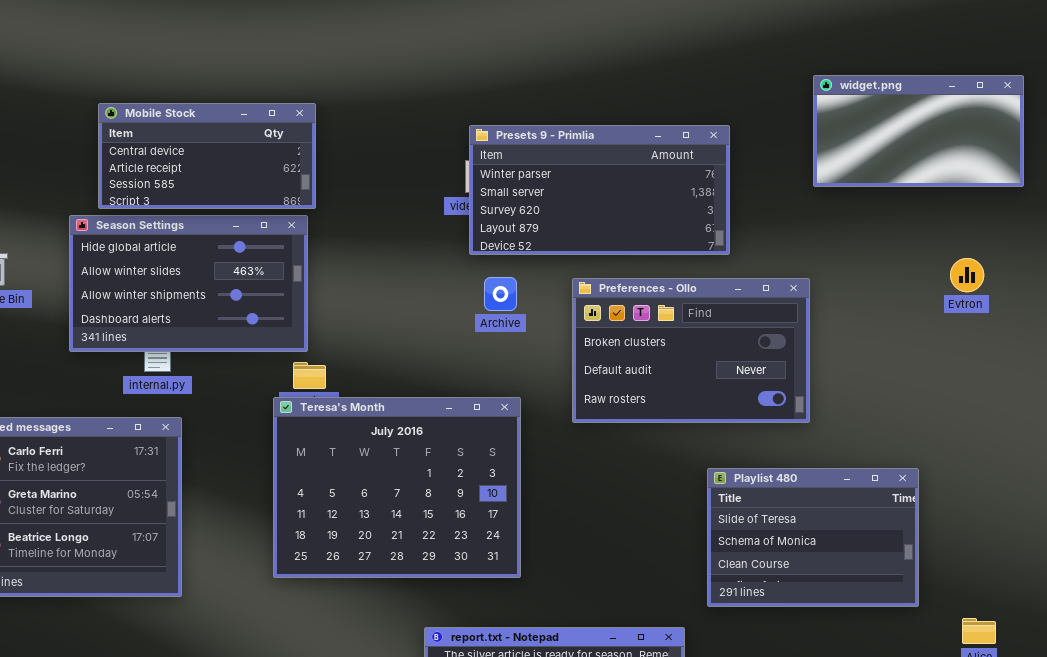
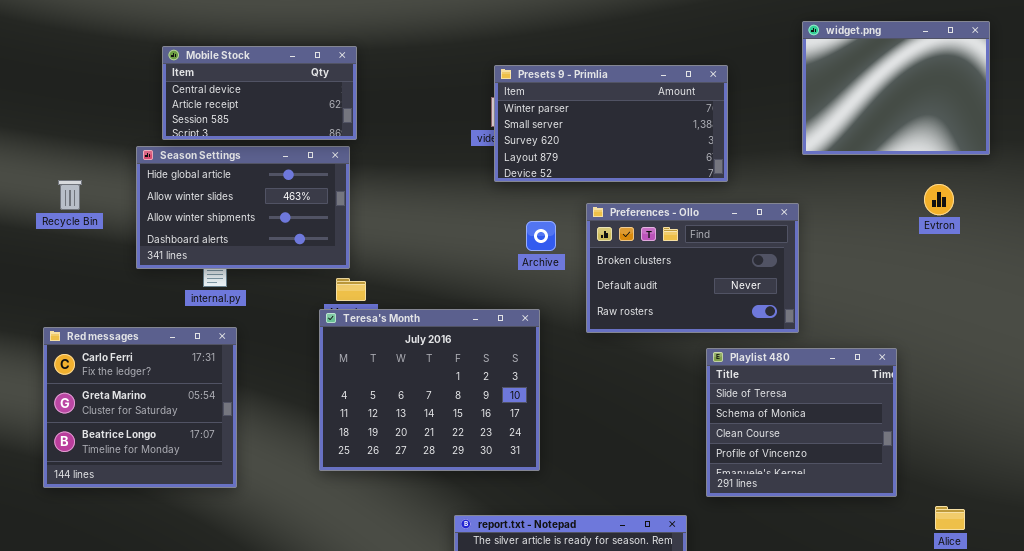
widget.png: [813,75,1024,187] -> [802,21,990,155], resized
Archive: [484,277,517,311] -> [526,221,556,251], moved
Playlist 480: [707,468,919,607] -> [706,348,897,497], resized

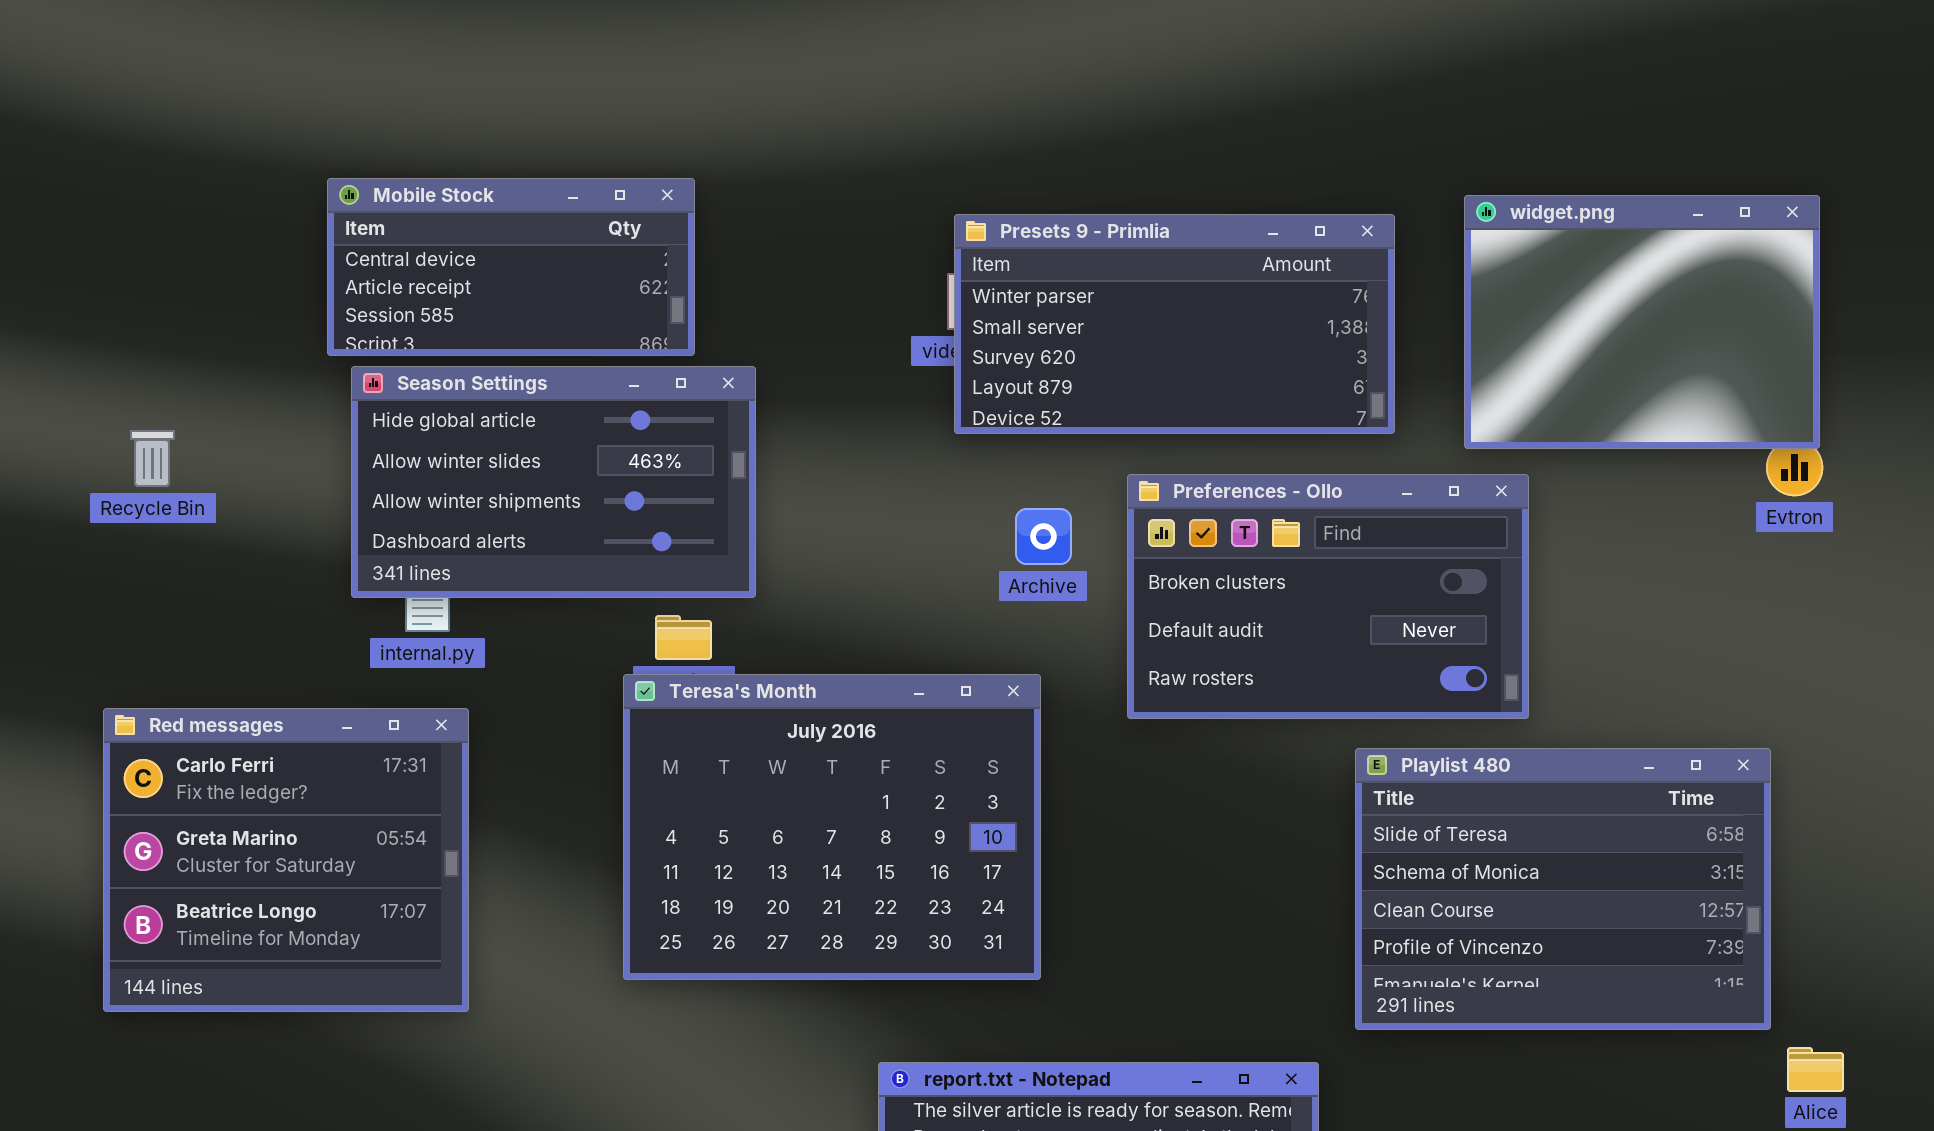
widget.png: [802,21,990,155] -> [1464,195,1820,449], moved
Season Settings: [136,146,350,269] -> [351,366,756,598], moved
Playlist 480: [706,348,897,497] -> [1355,748,1771,1030], resized

